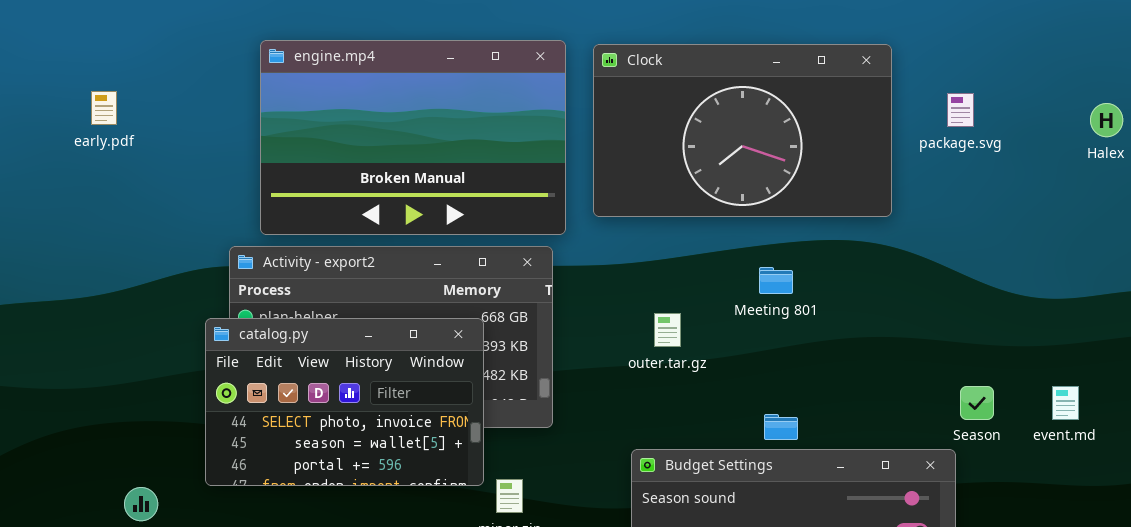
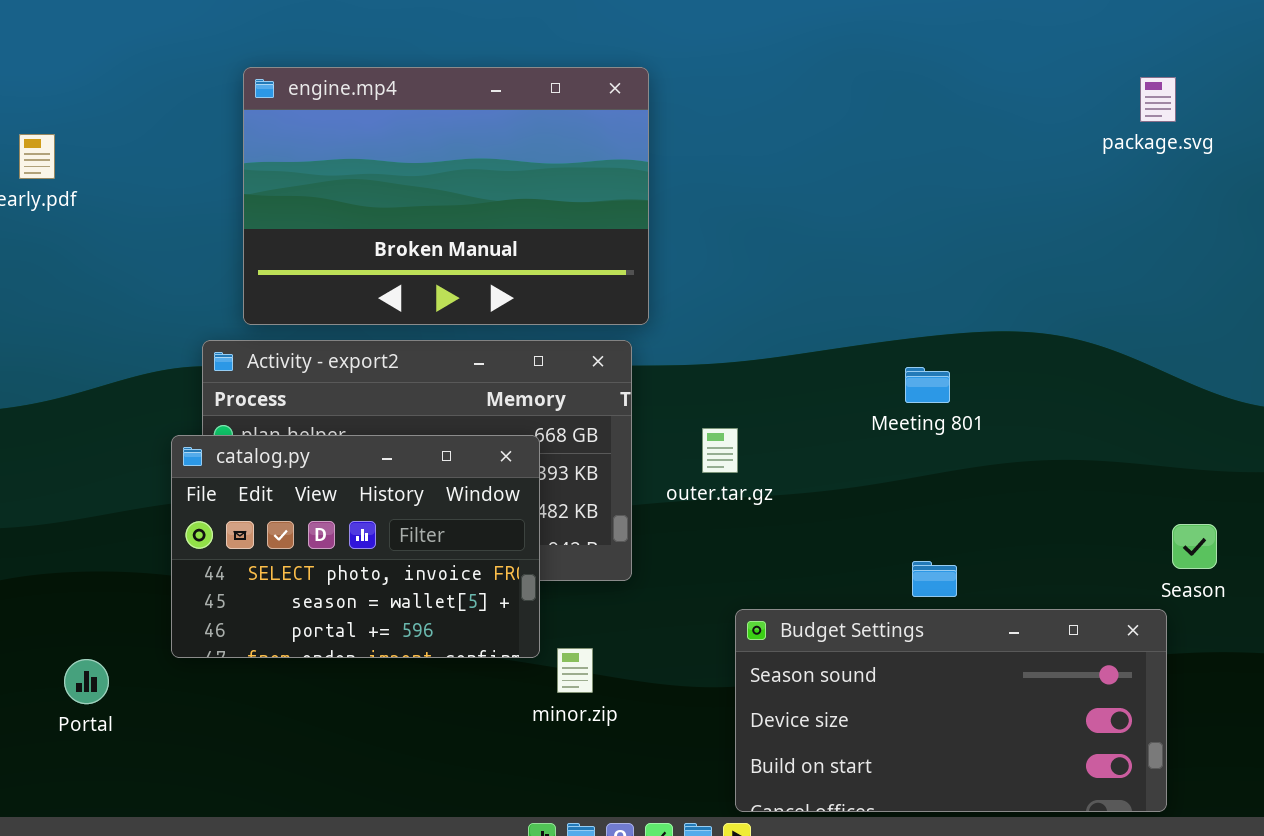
Clock: [593,44,892,217] -> none, closed
package.svg: [947,93,974,127] -> [1140,77,1176,122], moved
outer.tar.gz: [654,313,681,347] -> [702,428,738,473], moved

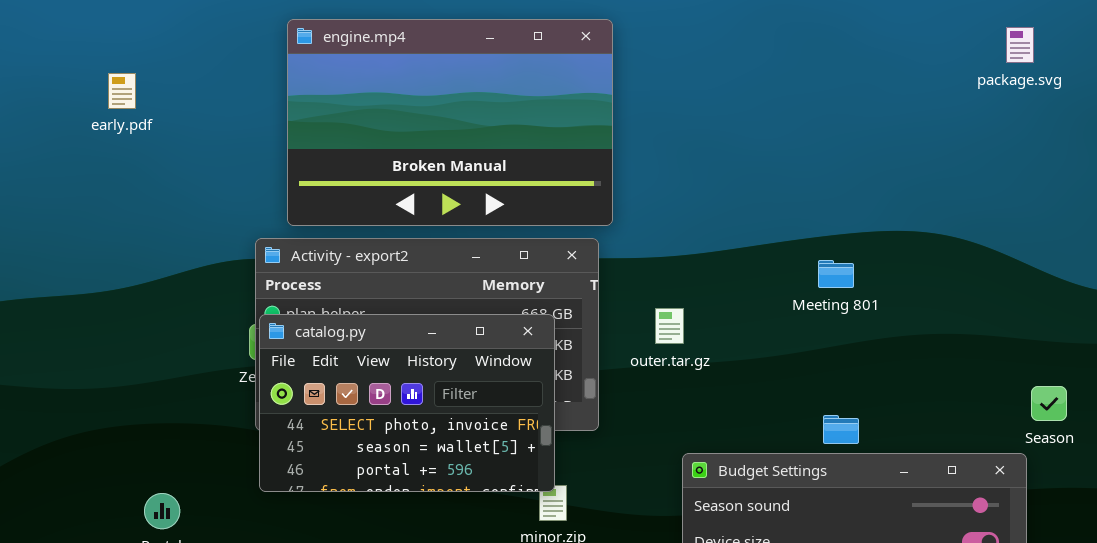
catalog.py: [171,435,540,658] -> [259,314,555,492], moved

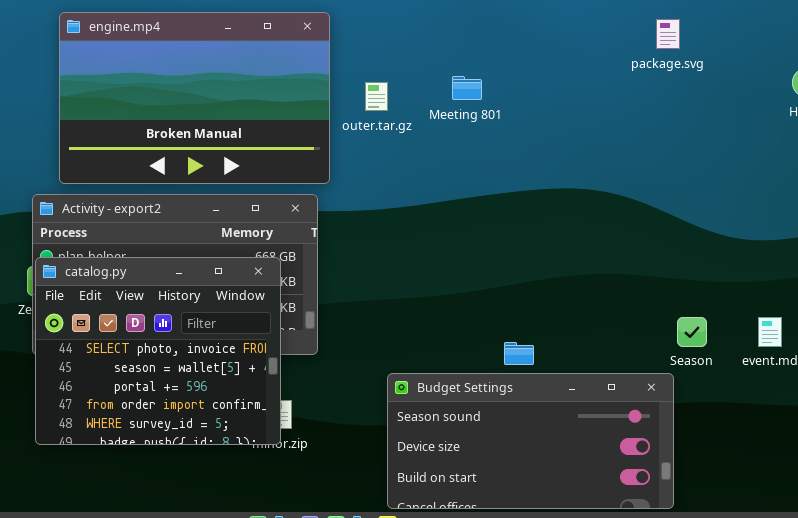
Meeting 801: [818,260,854,288] -> [452,76,482,100], moved
outer.tar.gz: [655,308,684,344] -> [365,82,388,111], moved
catalog.py: [259,314,555,492] -> [35,257,281,445], resized

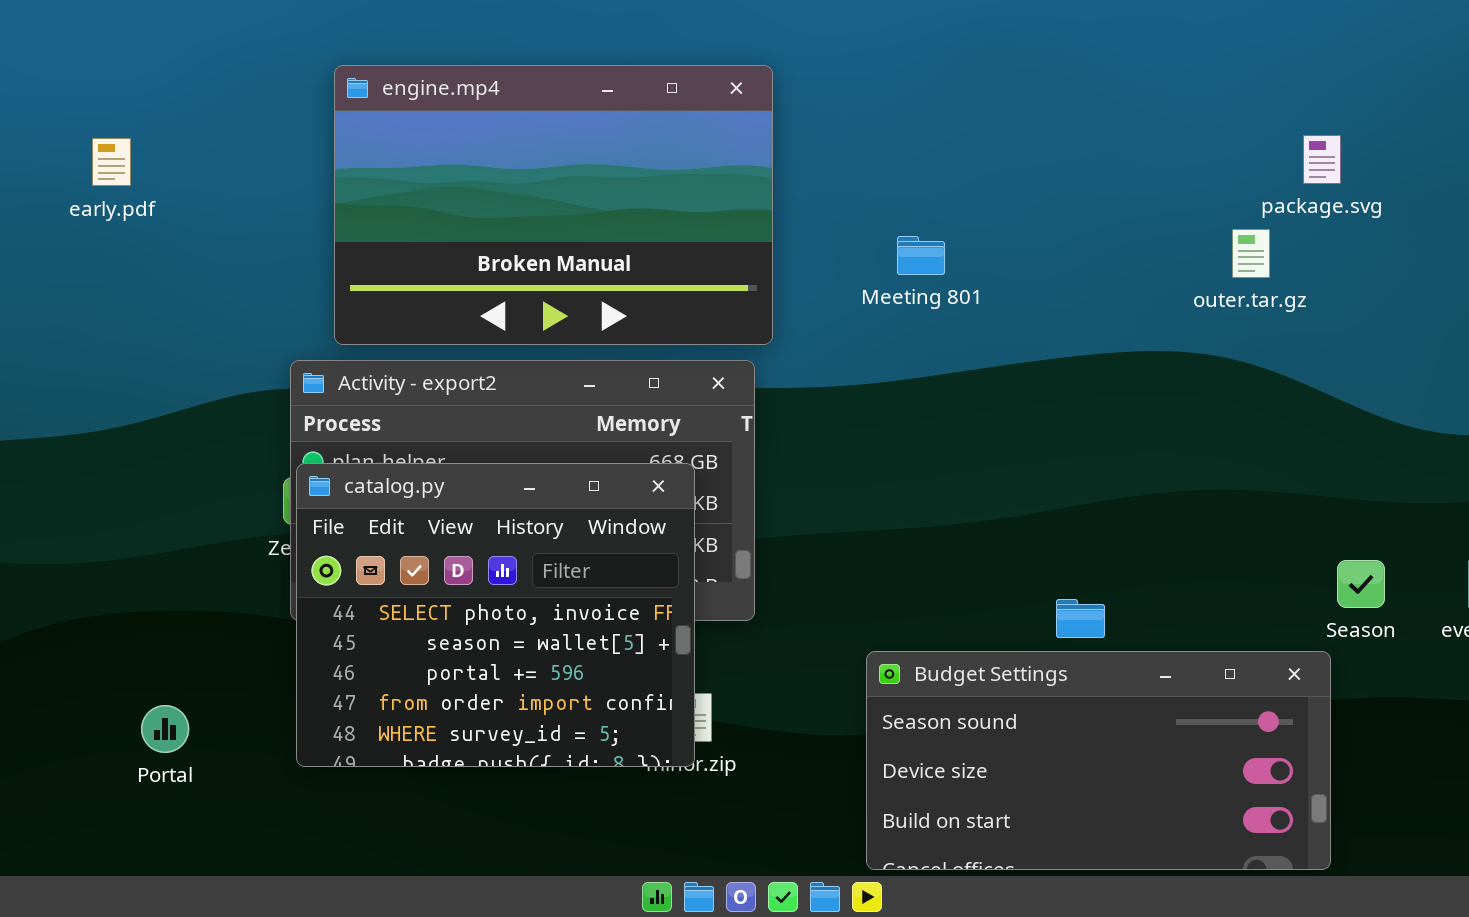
package.svg: [656,19,680,49] -> [1303,135,1341,184], moved
Meeting 801: [452,76,482,100] -> [897,236,945,275], moved
outer.tar.gz: [365,82,388,111] -> [1232,229,1270,278], moved

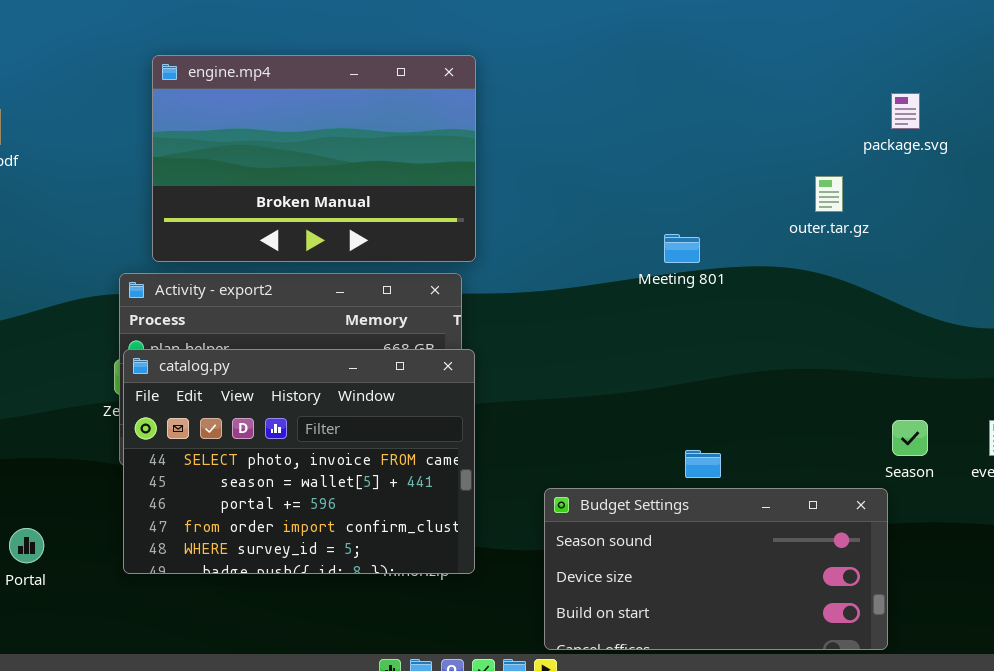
package.svg: [1303,135,1341,184] -> [891,93,920,129], moved
Meeting 801: [897,236,945,275] -> [664,234,700,263], moved
catalog.py: [296,463,695,767] -> [123,349,475,574], resized

